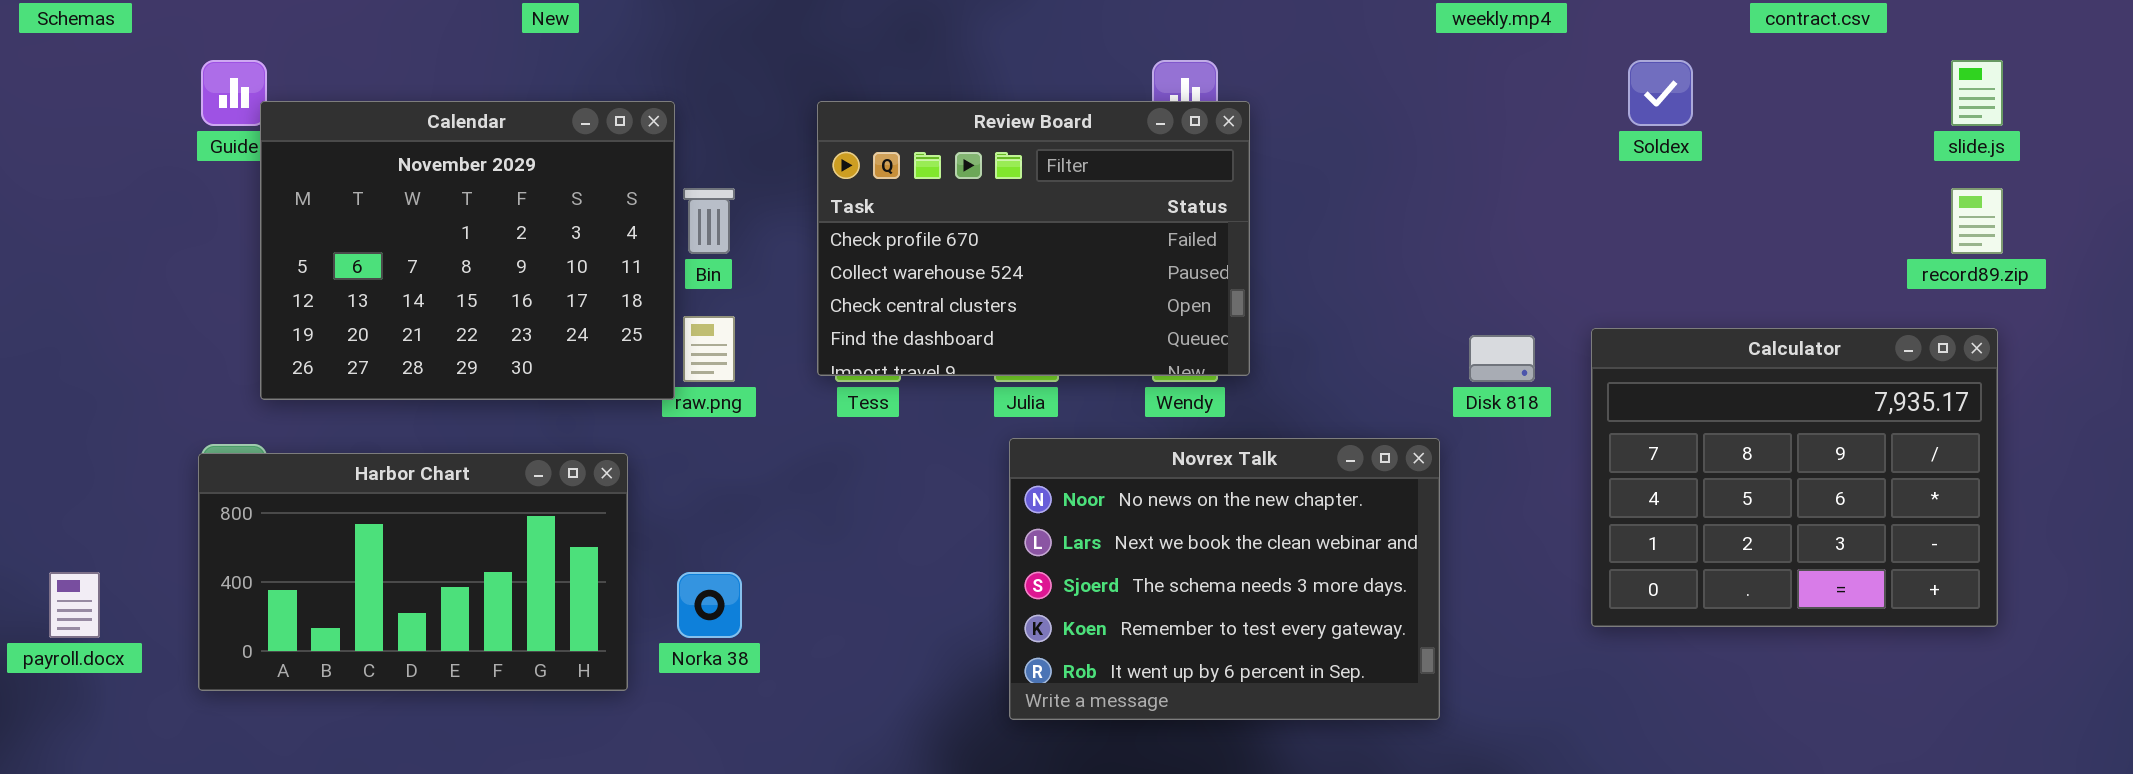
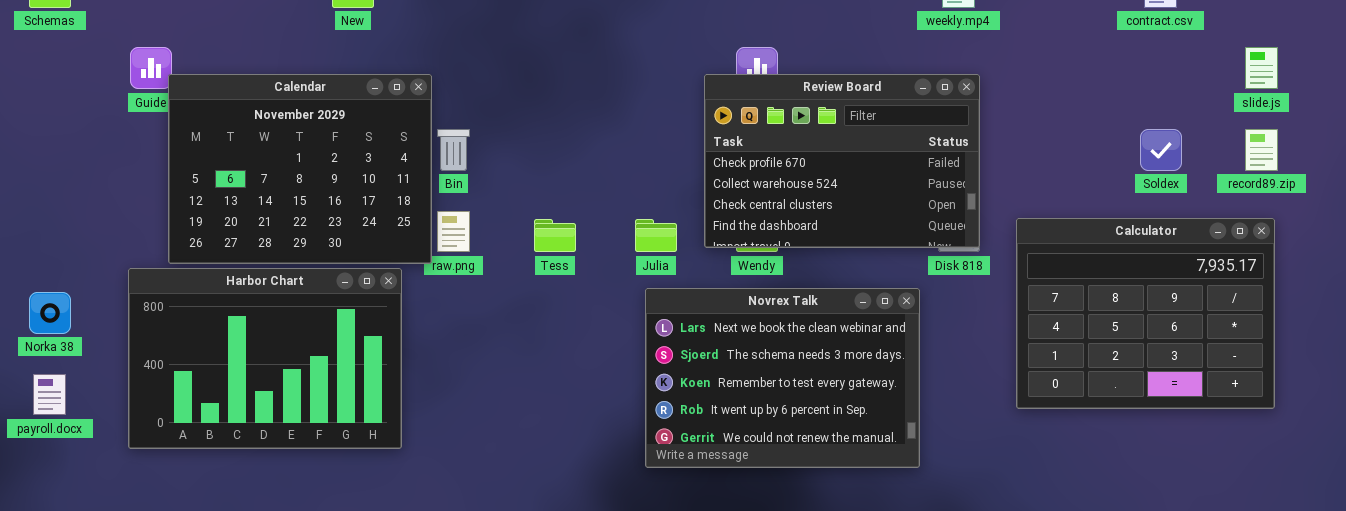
Soldex: [1628,60,1693,126] -> [1140,129,1182,171], moved
Review Board: [817,101,1250,376] -> [704,74,980,248], moved
Novrex Talk: [1009,438,1440,720] -> [645,288,920,468], scrolled down 1 row
Harbor Chart: [198,453,628,691] -> [128,268,402,449], resized
Norka 38: [677,572,742,638] -> [29,292,71,334], moved

